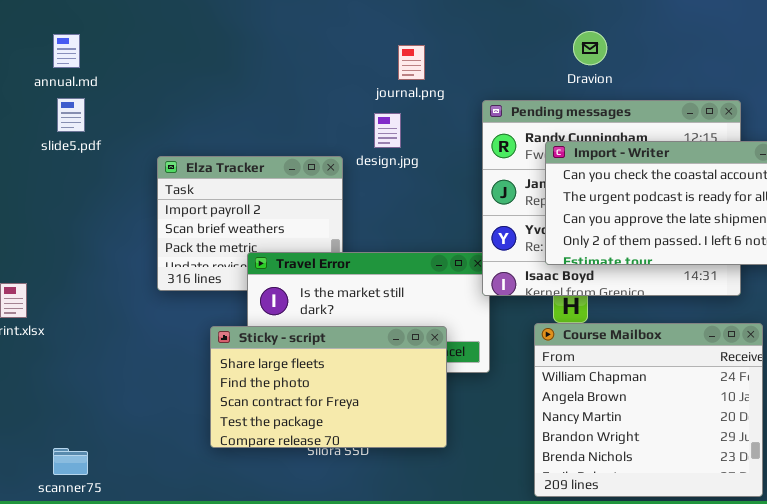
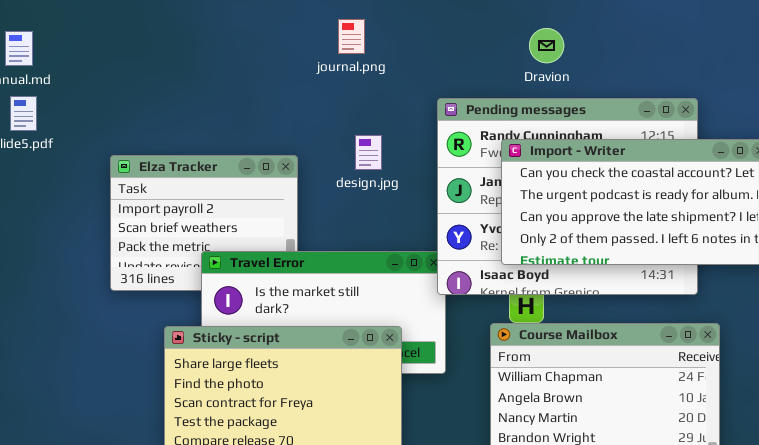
journal.png: [398,45,425,80] -> [338,19,365,54], moved
design.jpg: [374,113,401,148] -> [355,135,382,170], moved

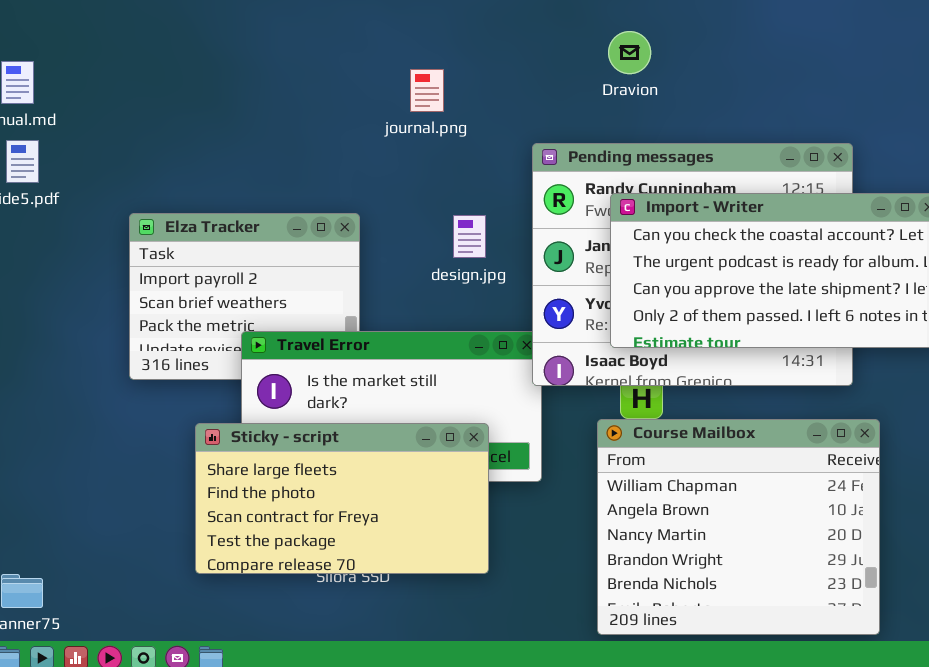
journal.png: [338,19,365,54] -> [410,69,444,112], moved
Dravion: [529,28,564,63] -> [608,31,651,74], moved
design.jpg: [355,135,382,170] -> [453,215,486,258], moved

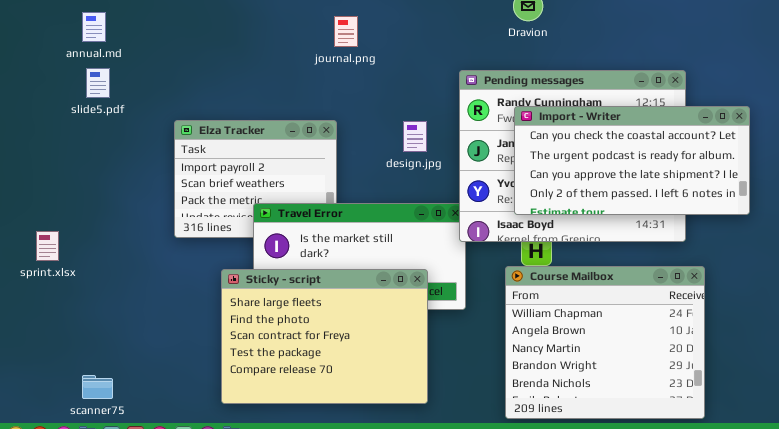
journal.png: [410,69,444,112] -> [334,16,358,47], moved
Sticky - script: [195,423,489,574] -> [221,269,428,404], resized

